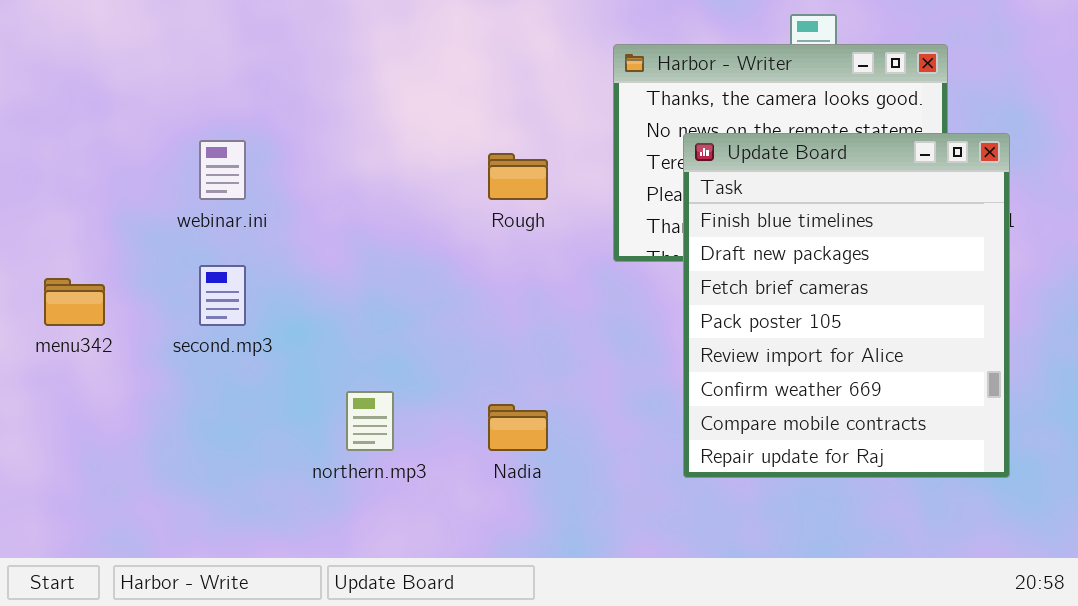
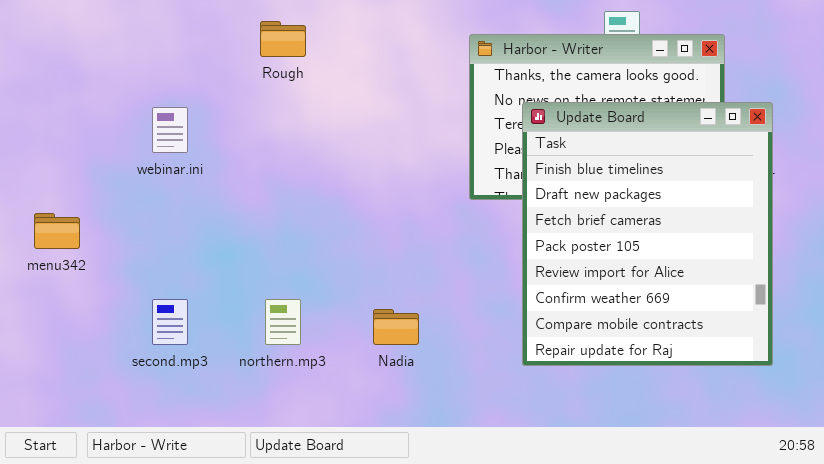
Rough: [488,153,548,200] -> [260,21,306,57], moved
second.mp3: [199,265,246,326] -> [152,299,188,345], moved

